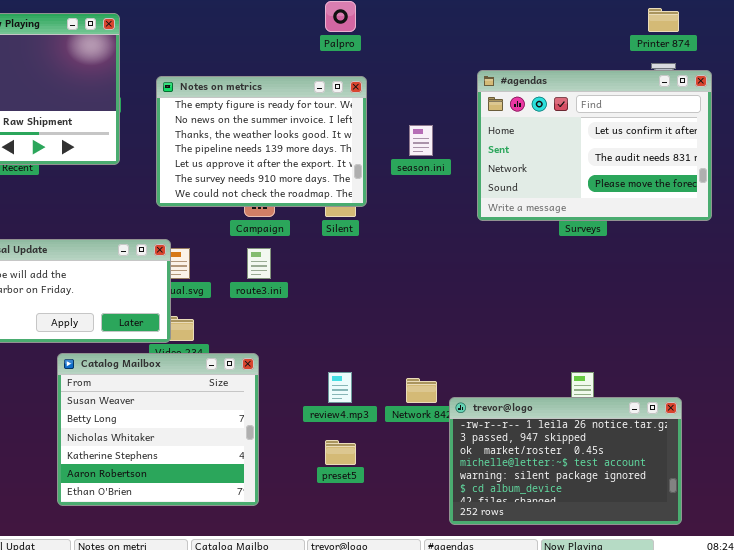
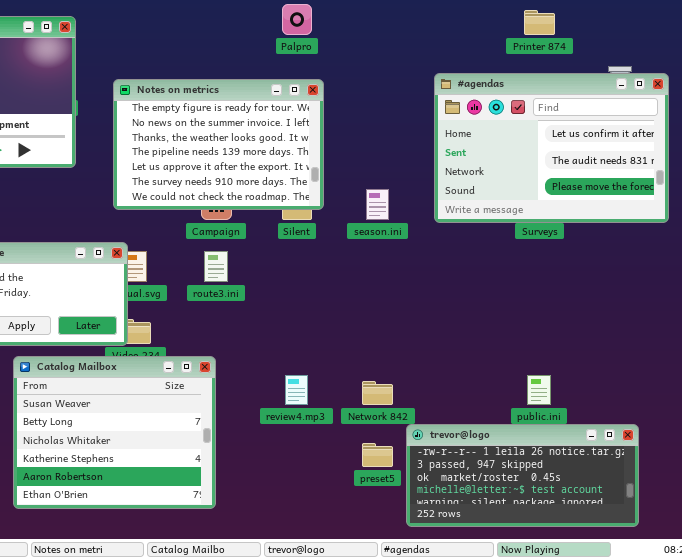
Printer 874: [648,8,679,32] -> [524,10,555,35], moved
season.ini: [409,125,433,156] -> [366,189,389,220], moved
trevor@logo: [449,397,682,525] -> [406,424,639,527], resized
preset5: [325,440,356,465] -> [362,443,393,467], moved

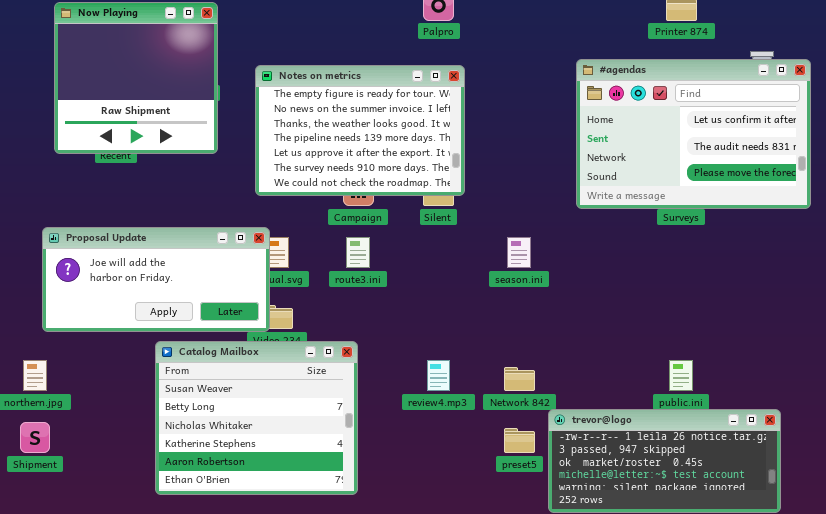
season.ini: [366,189,389,220] -> [507,237,531,268], moved

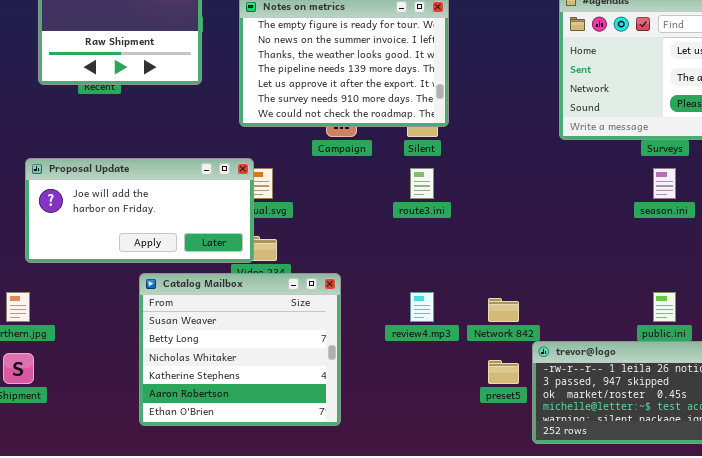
route3.ini: [346,237,370,268] -> [410,168,434,199], moved
season.ini: [507,237,531,268] -> [653,168,676,199], moved

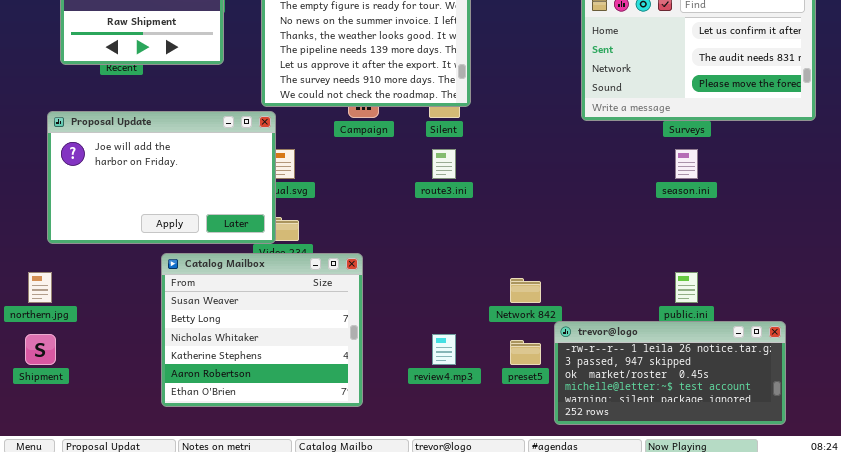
Proposal Update: [25,158,254,263] -> [47,111,276,244], resized
review4.mp3: [410,292,434,322] -> [432,334,456,365], moved

